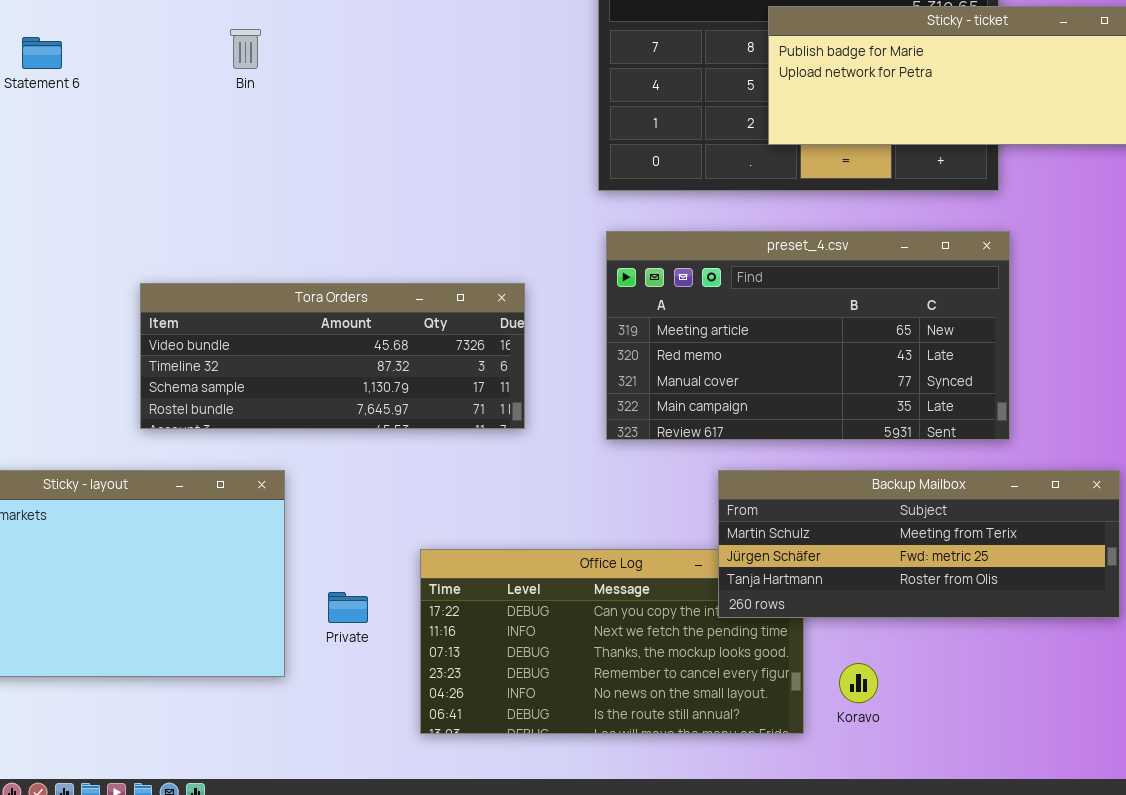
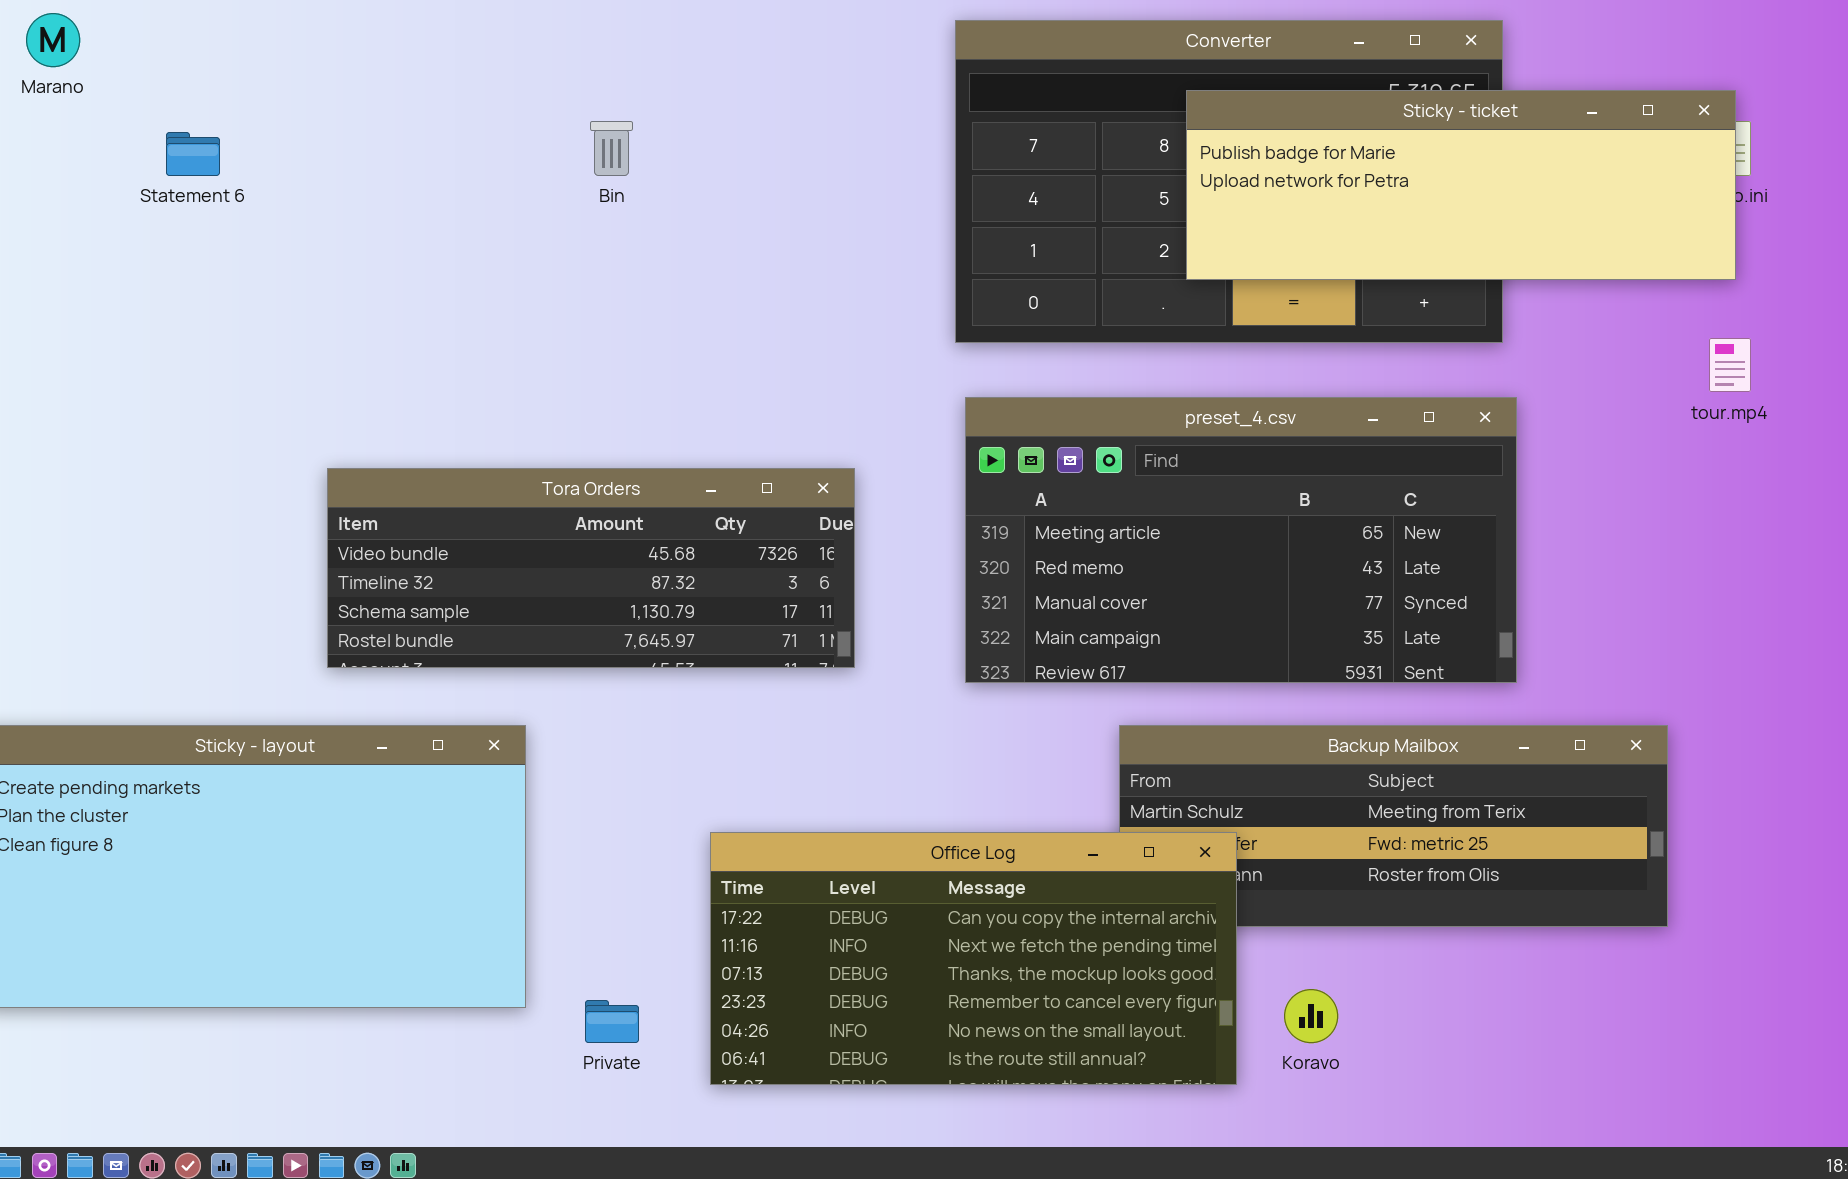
Bin: [230,29,261,69] -> [590,121,633,176], moved
Office Log: [420,549,804,734] -> [710,832,1237,1085], raised
Private: [328,592,368,623] -> [585,1000,639,1043], moved

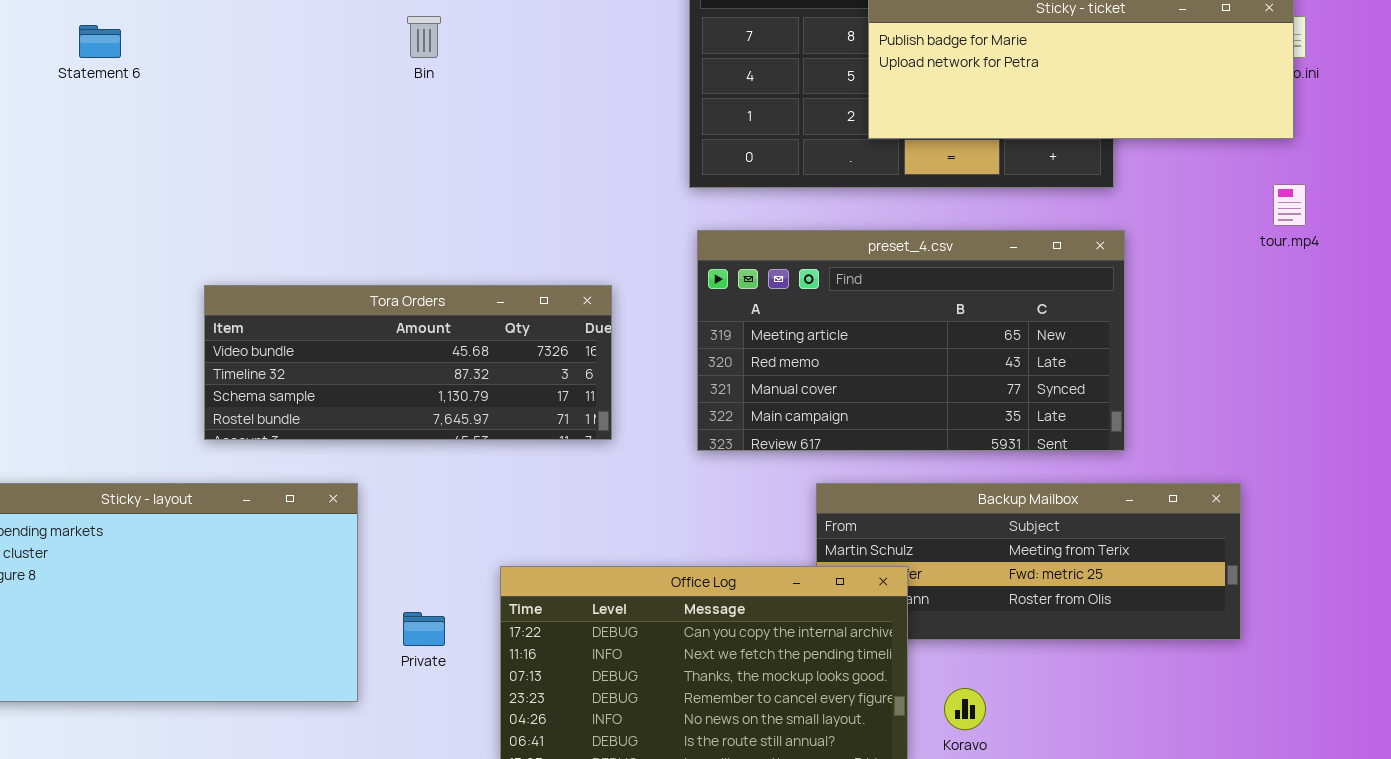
Private: [585,1000,639,1043] -> [403,612,445,646], moved

